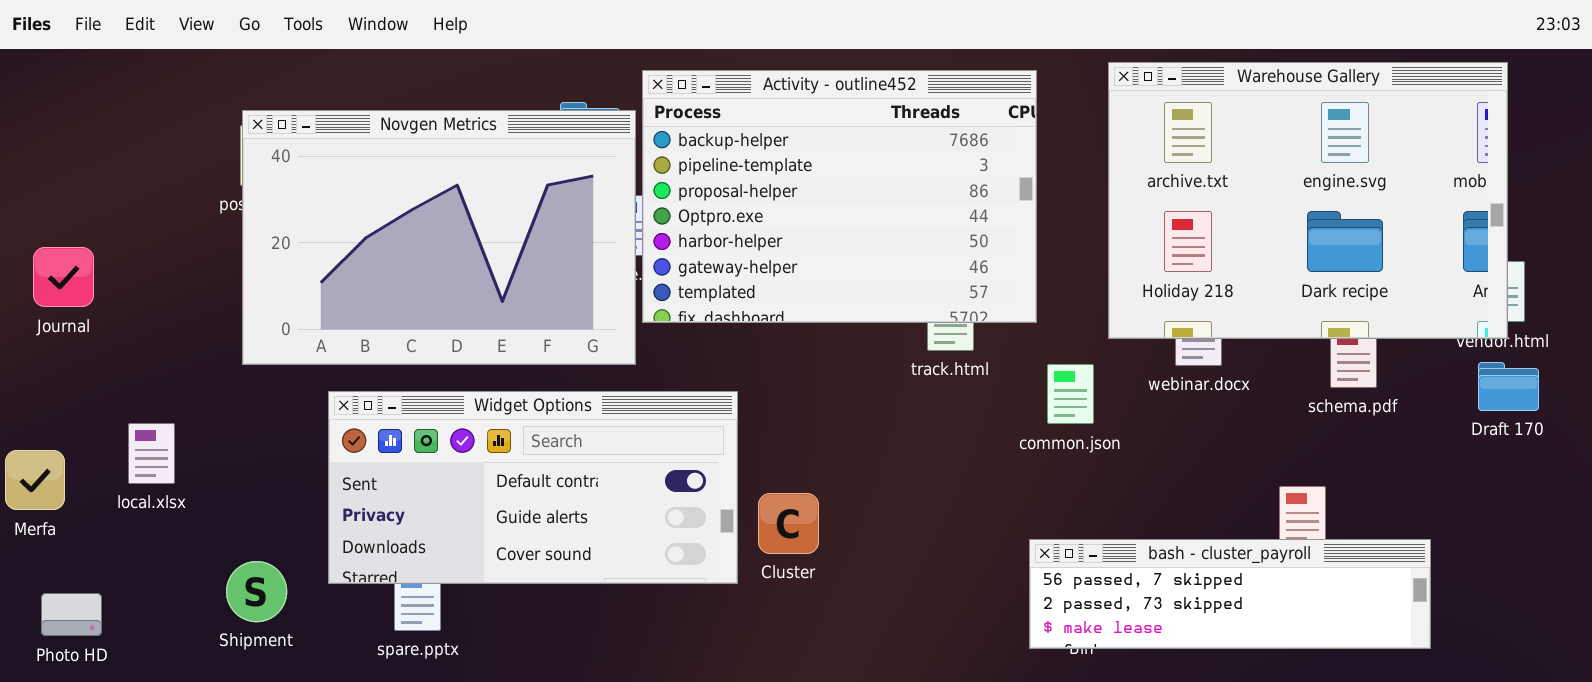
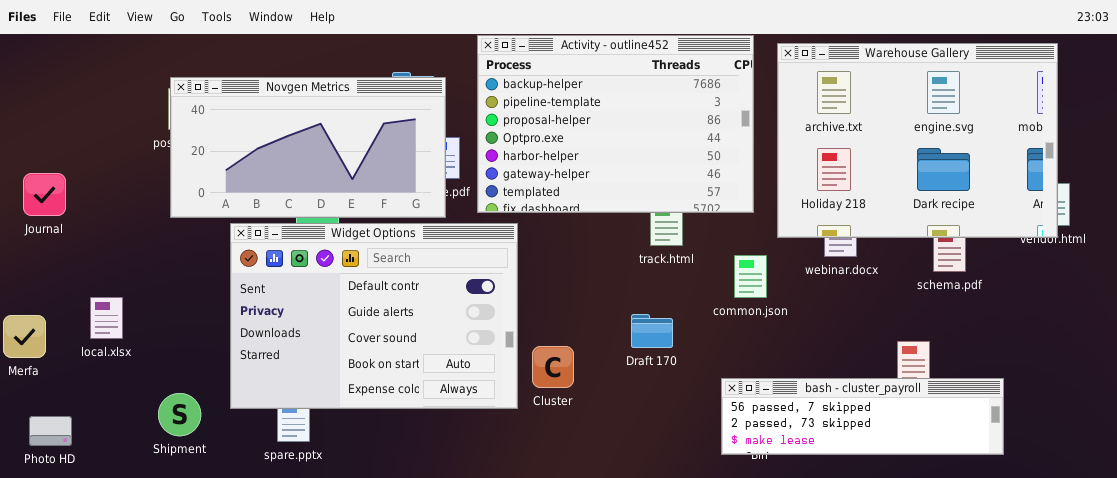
Activity - outline452: [642,70,1037,323] -> [477,35,754,213], moved
Novgen Metrics: [242,110,636,365] -> [170,77,446,218], resized
Draft 170: [1478,362,1539,411] -> [631,314,673,348], moved
Widget Options: [328,391,738,584] -> [230,223,518,409], resized

